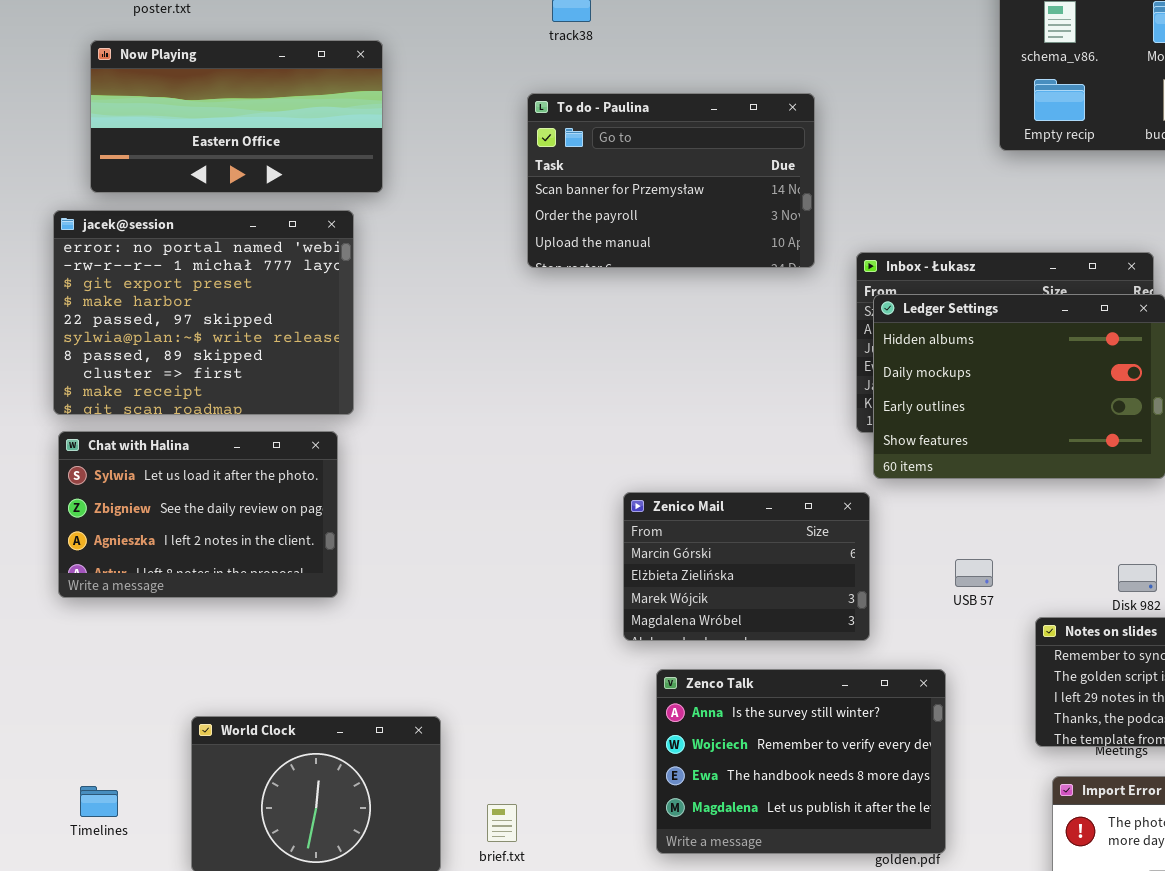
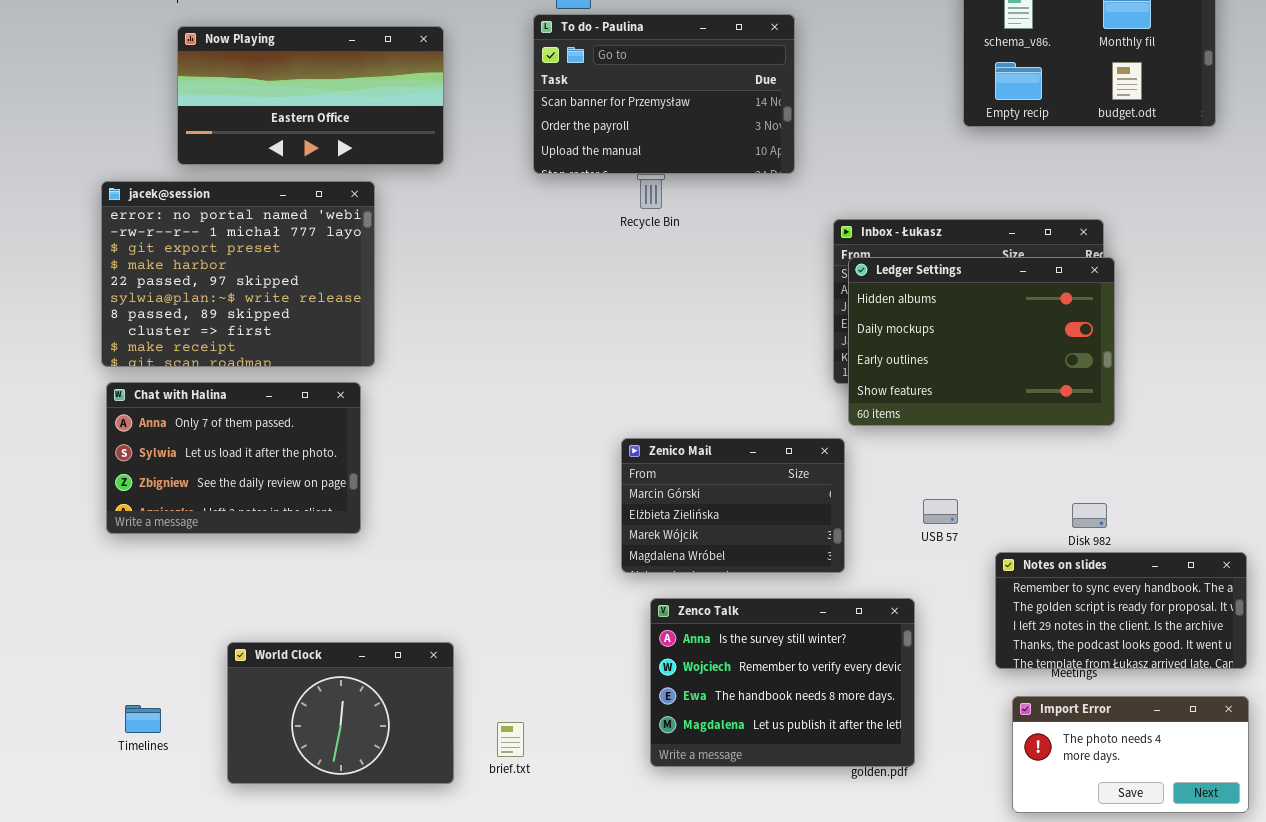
Now Playing: [90,40,383,193] -> [177,26,444,165], moved
To do - Paulina: [527,93,815,268] -> [533,14,795,174], moved
Chat with Halina: [58,431,338,598] -> [106,382,361,534], scrolled up 1 row

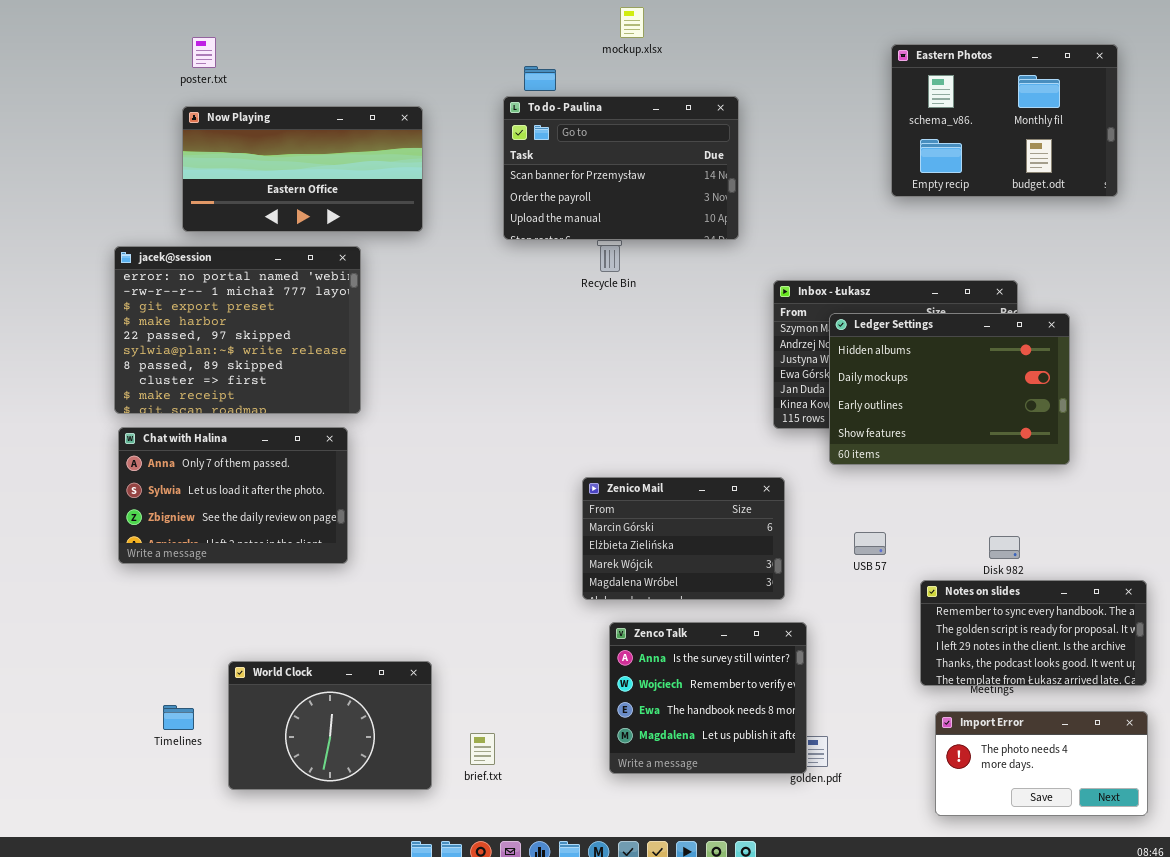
Ledger Settings: [848,257,1115,426] -> [829,313,1070,465], moved
Zenco Talk: [650,598,915,767] -> [609,622,807,774], resized
Timelines: [125,705,161,733] -> [163,705,194,730], moved

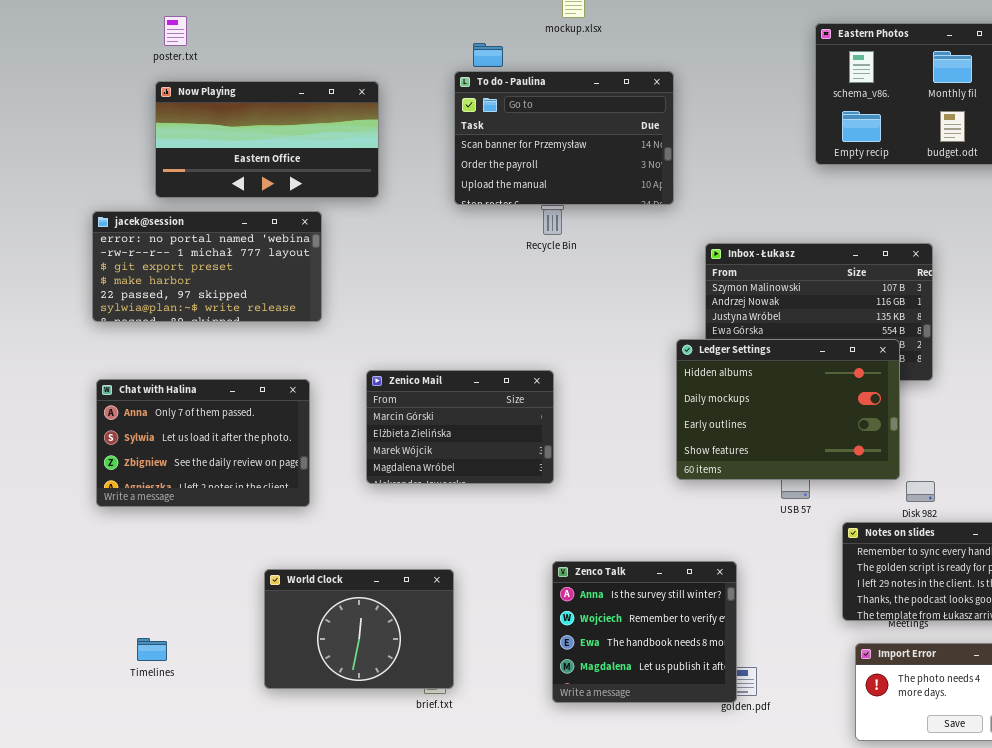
jacek@session: [114,246,361,414] -> [92,211,322,322], resized
Ledger Settings: [829,313,1070,465] -> [676,339,900,480], moved
Zenico Mail: [582,477,785,600] -> [366,370,554,484], moved
World Clock: [228,661,432,790] -> [264,569,454,689], moved

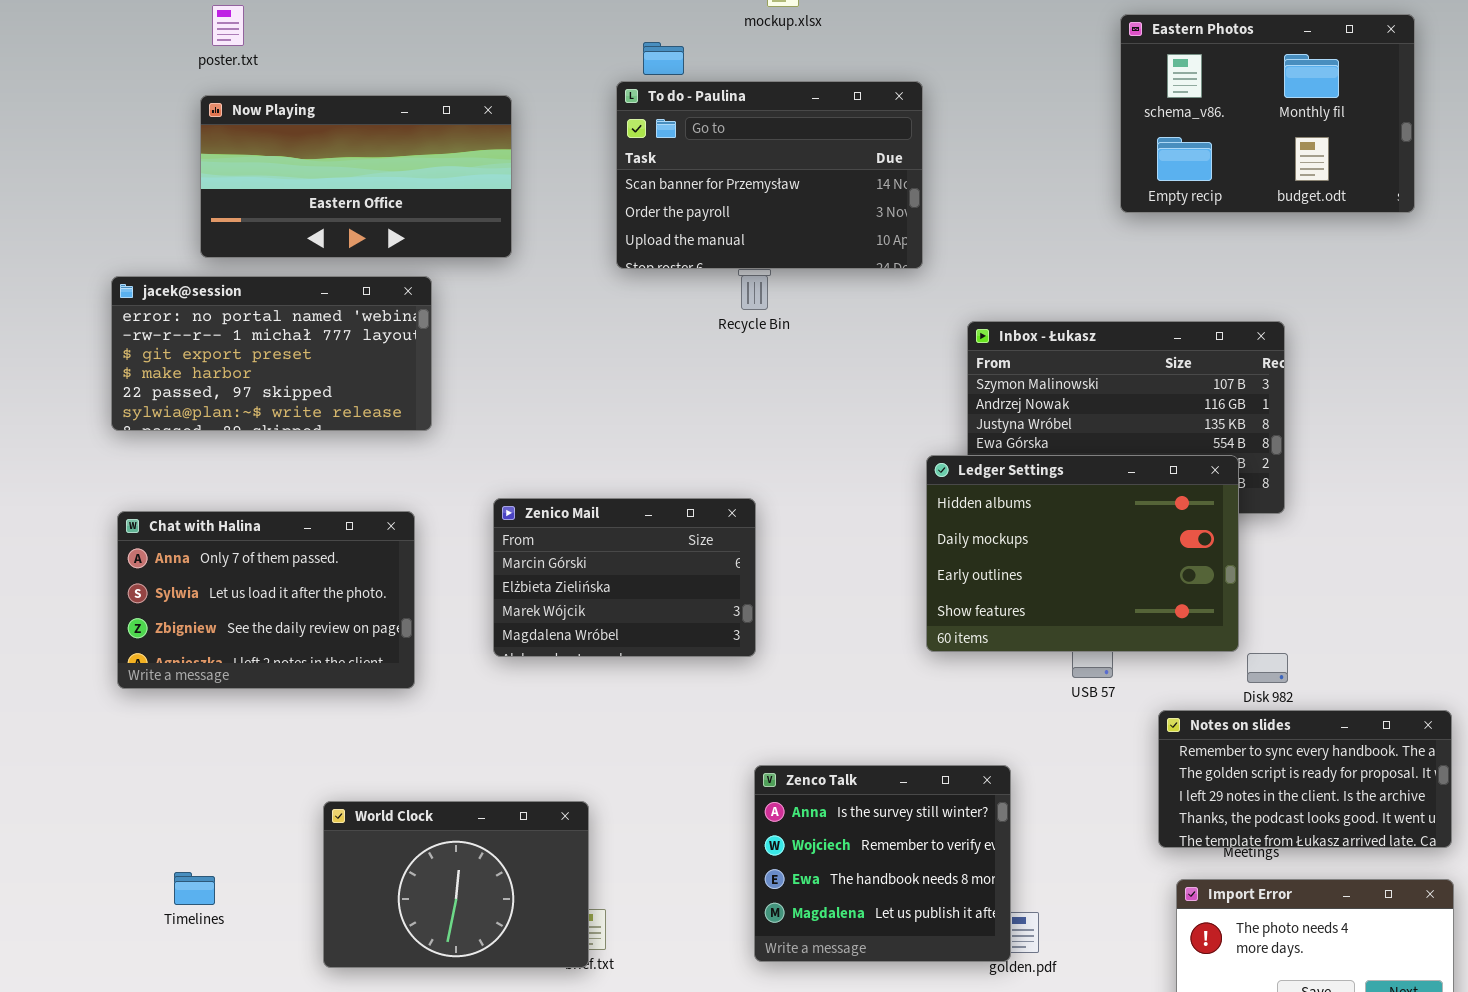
World Clock: [264,569,454,689] -> [323,801,589,968], moved

